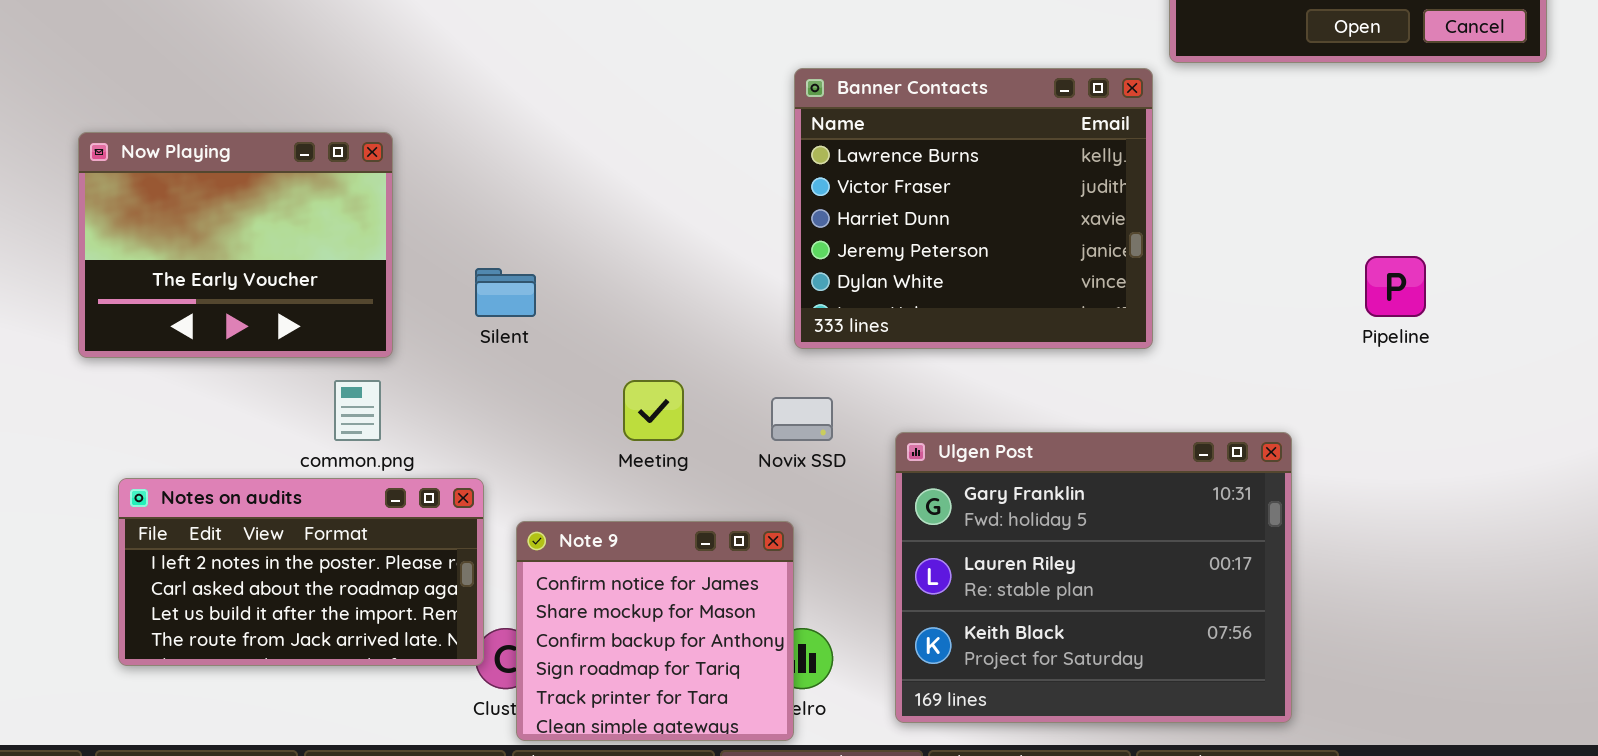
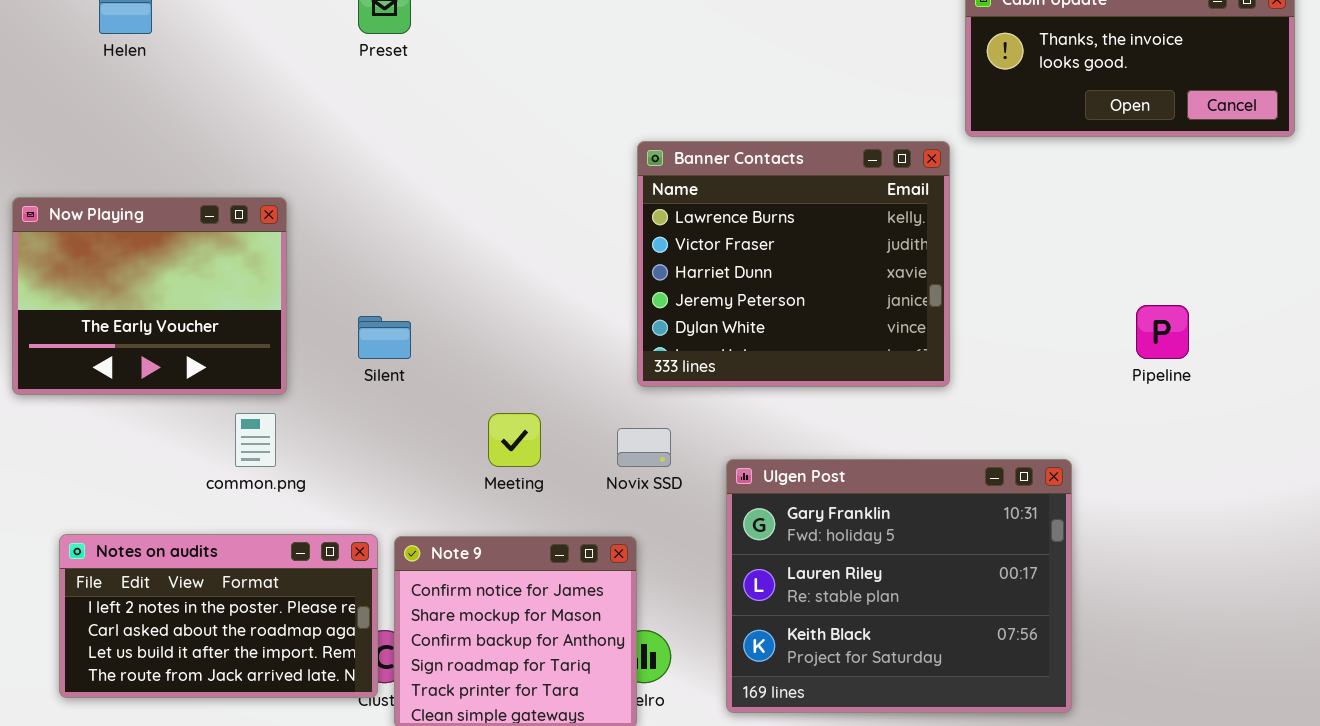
Notes on audits: [118,478,484,666] -> [59,534,378,698], moved

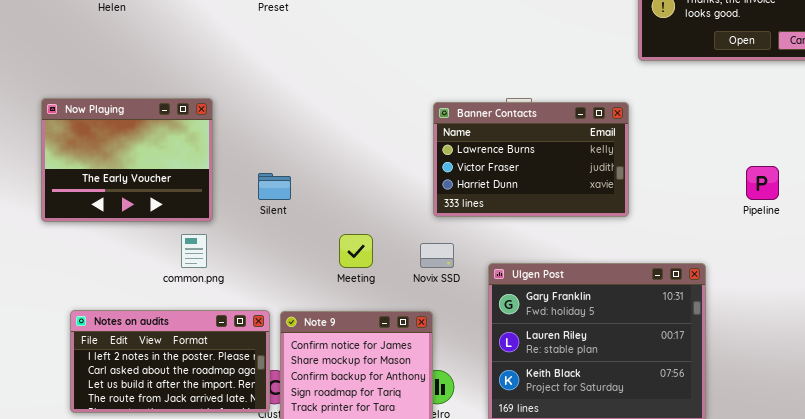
Banner Contacts: [637,141,950,387] -> [433,102,629,217], resized

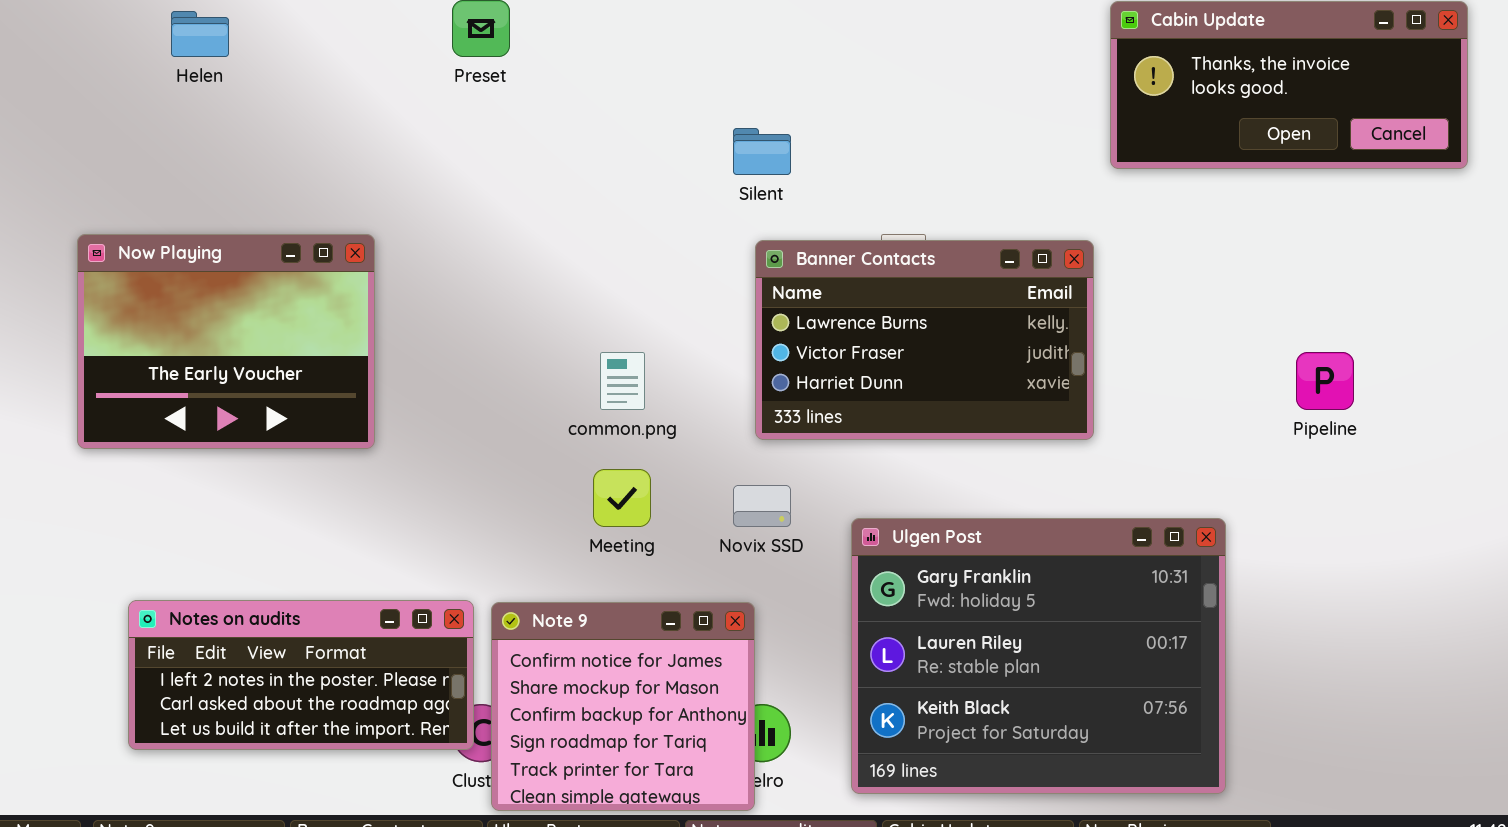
Silent: [258,173,291,200] -> [733,128,791,175], moved
common.png: [181,234,207,268] -> [600,352,645,410], moved
Notes on audits: [70,310,270,413] -> [128,600,474,750], resized

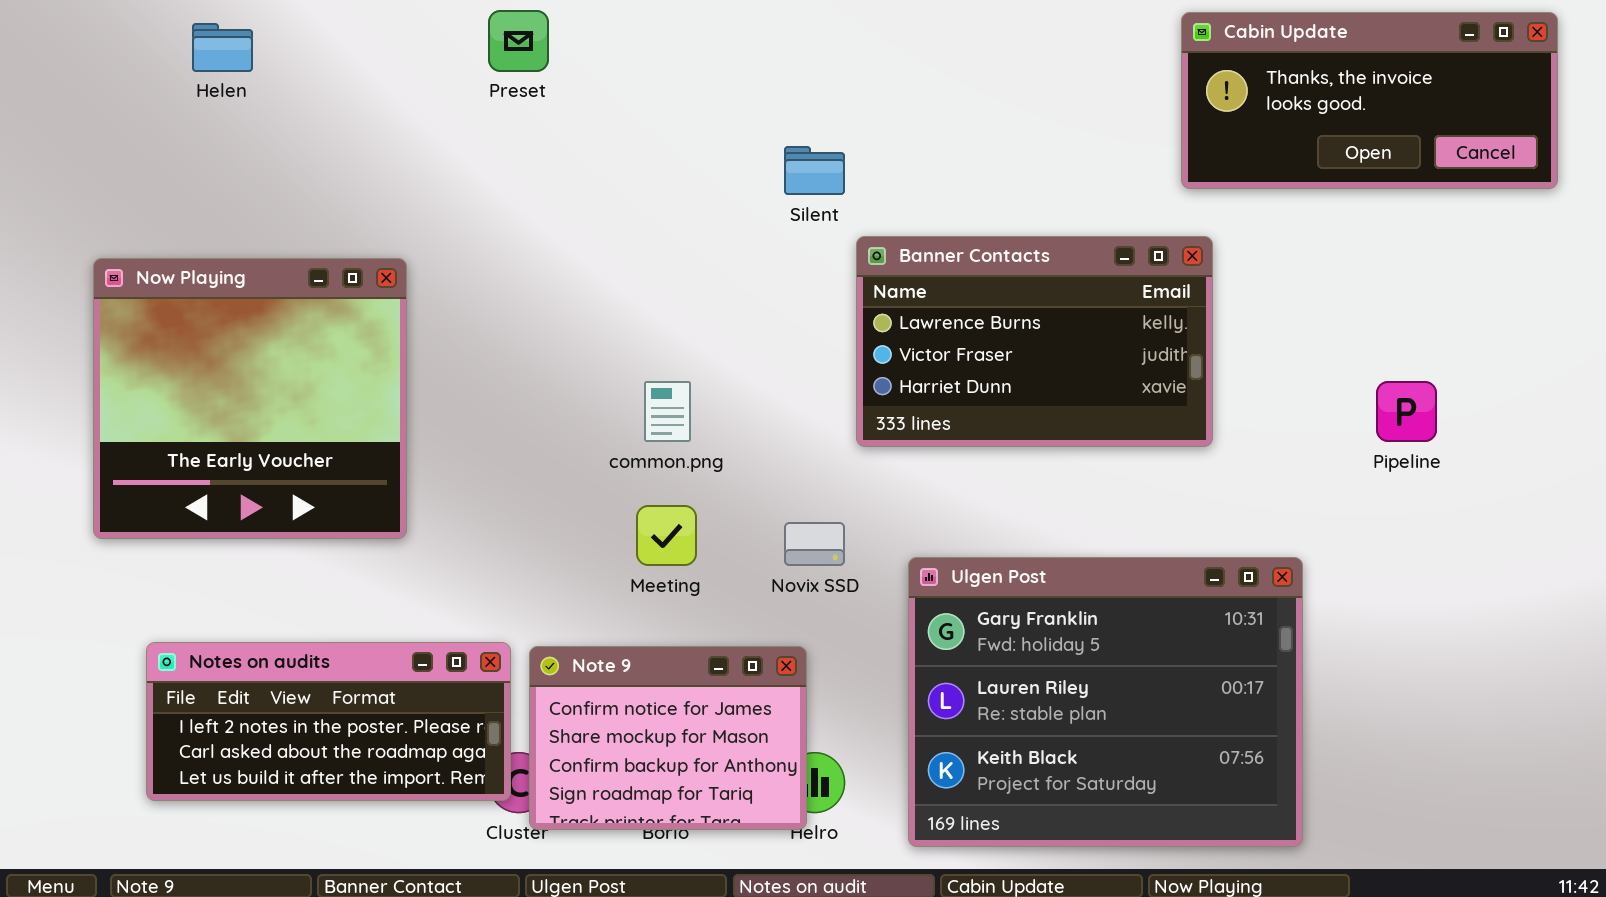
Now Playing: [77,234,375,449] -> [93,258,407,539], resized
Banner Contacts: [755,240,1094,440] -> [856,236,1213,447], moved
Note 9: [491,602,755,811] -> [529,646,807,830], resized

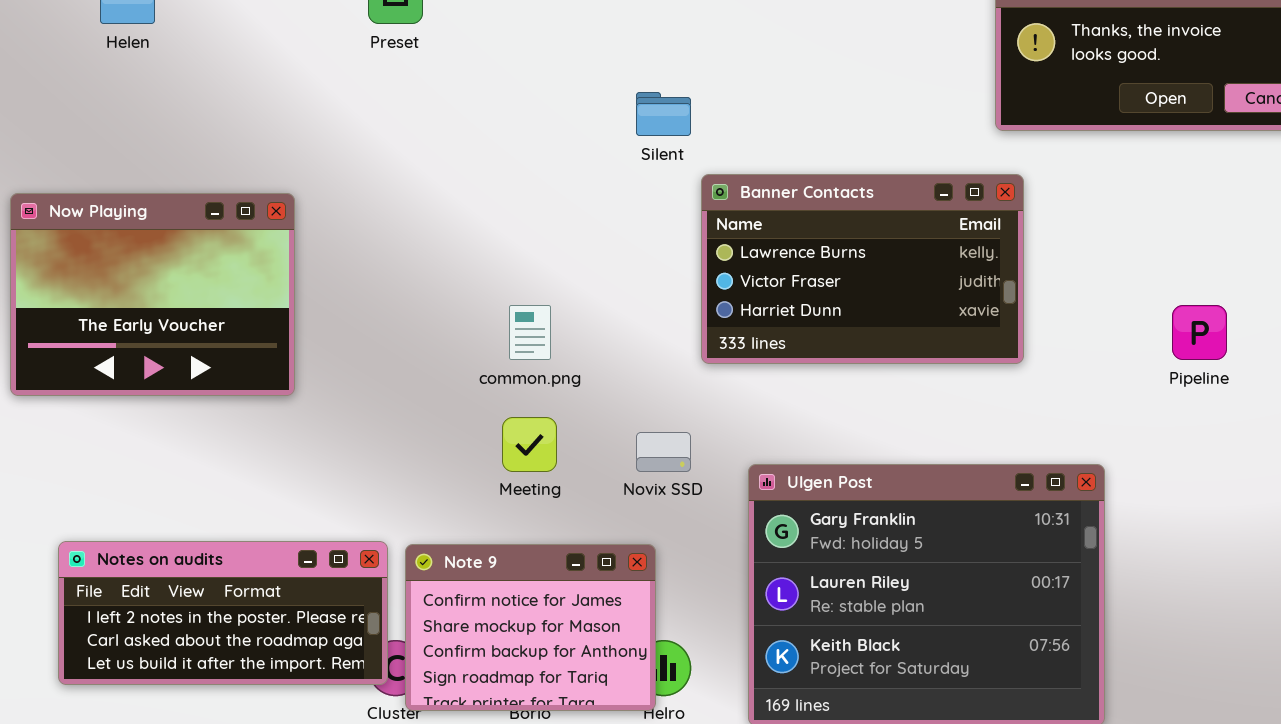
Now Playing: [93,258,407,539] -> [10,193,295,396], resized

